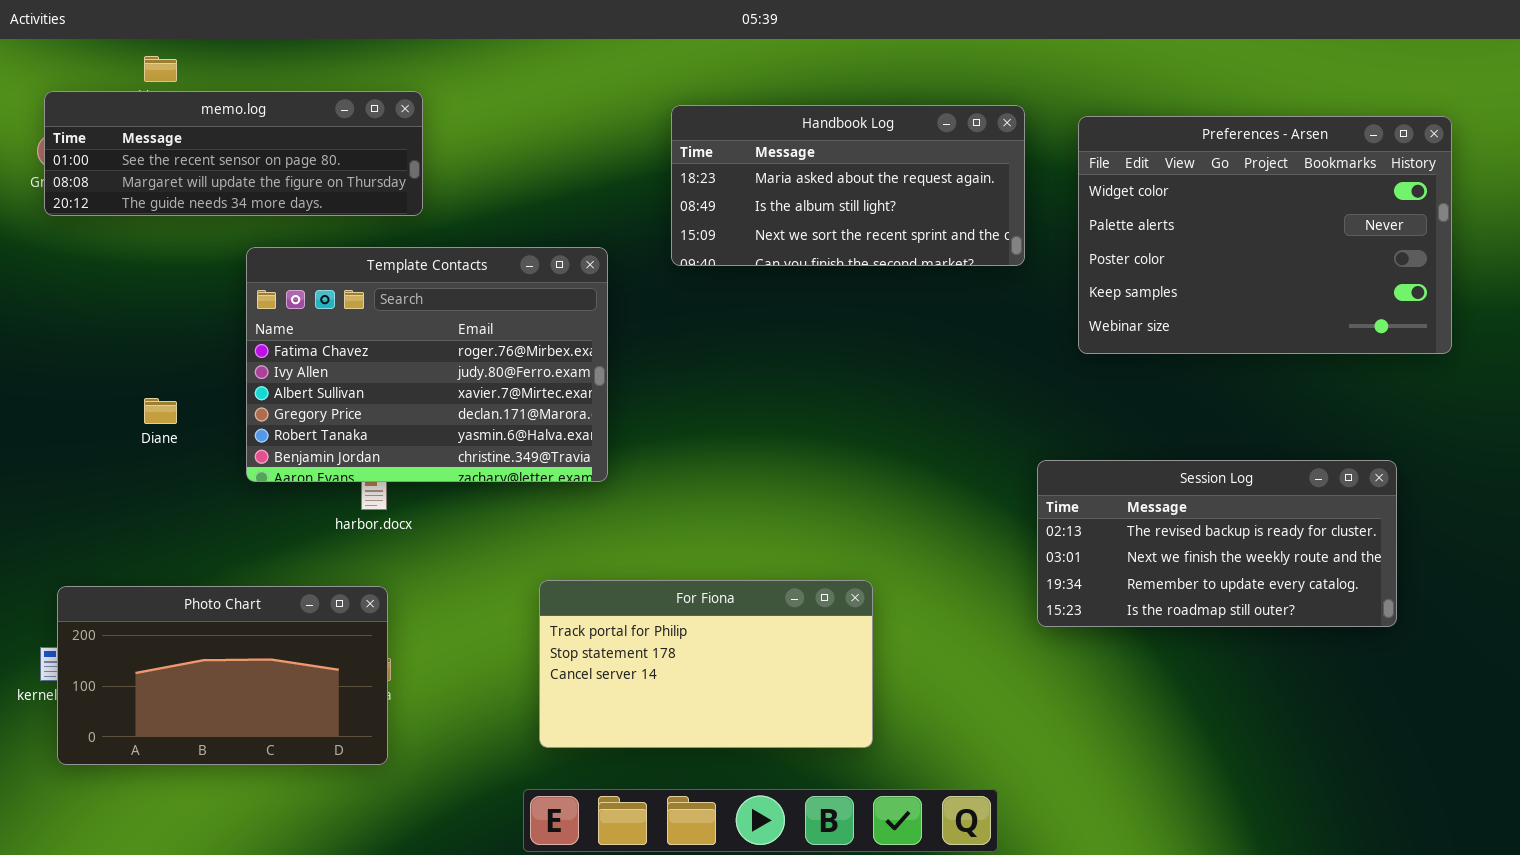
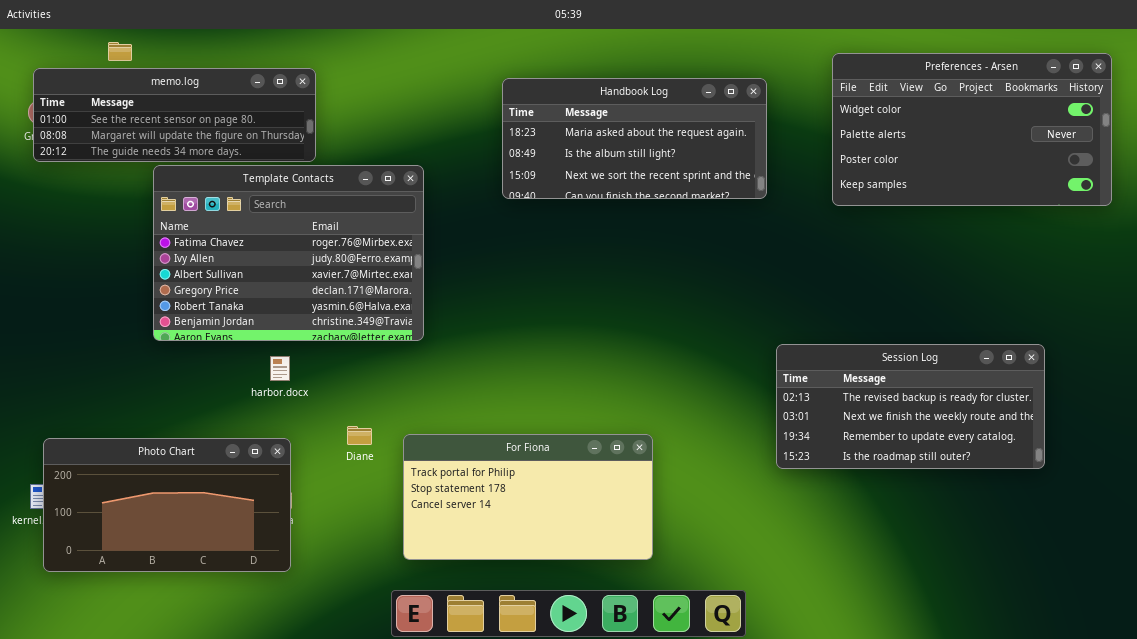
Preferences - Arsen: [1078,116,1452,354] -> [832,53,1112,206], moved, resized
Template Contacts: [246,247,608,482] -> [153,165,424,341], moved
Diane: [144,398,177,424] -> [347,426,372,445], moved

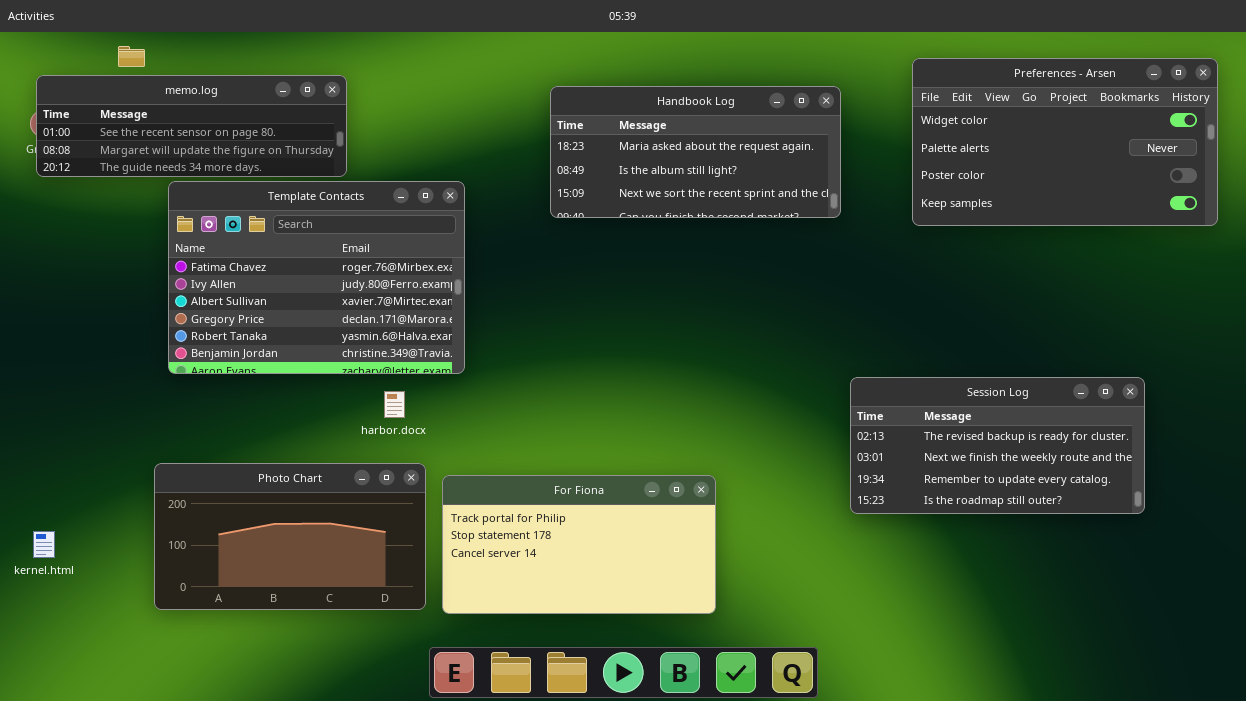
harbor.docx: [270,356,290,381] -> [384,391,405,418], moved
Photo Chart: [43,438,291,572] -> [154,463,426,610], moved

